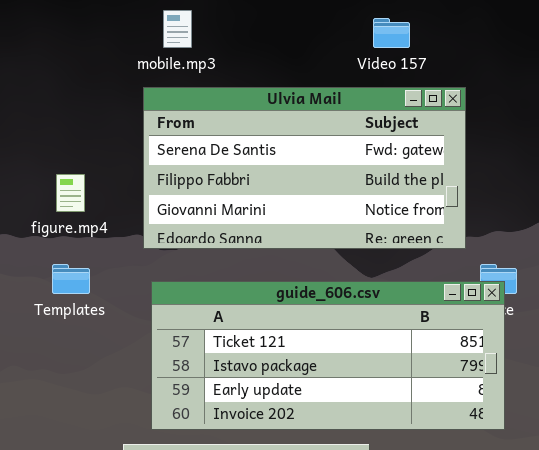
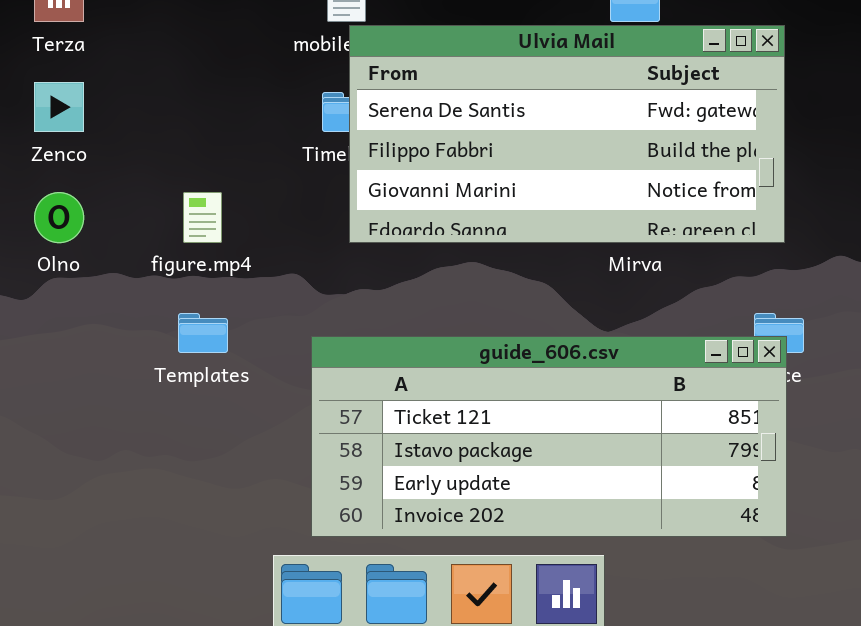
Ulvia Mail: [143,87,466,249] -> [349,25,785,243], moved

